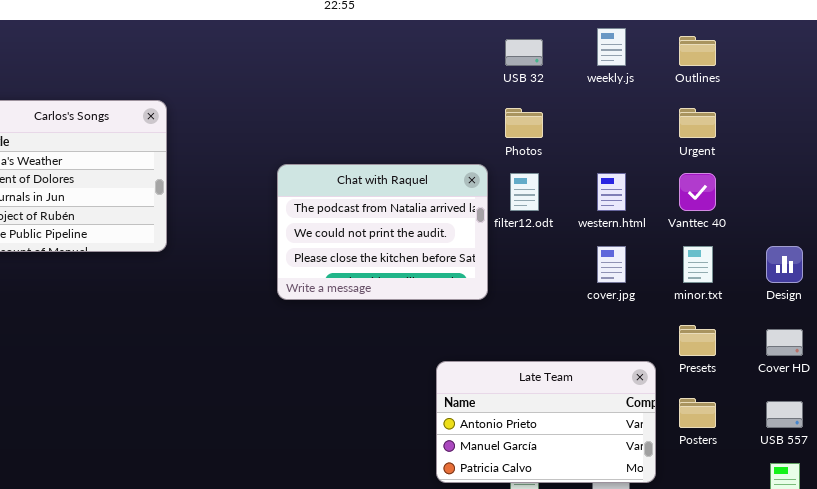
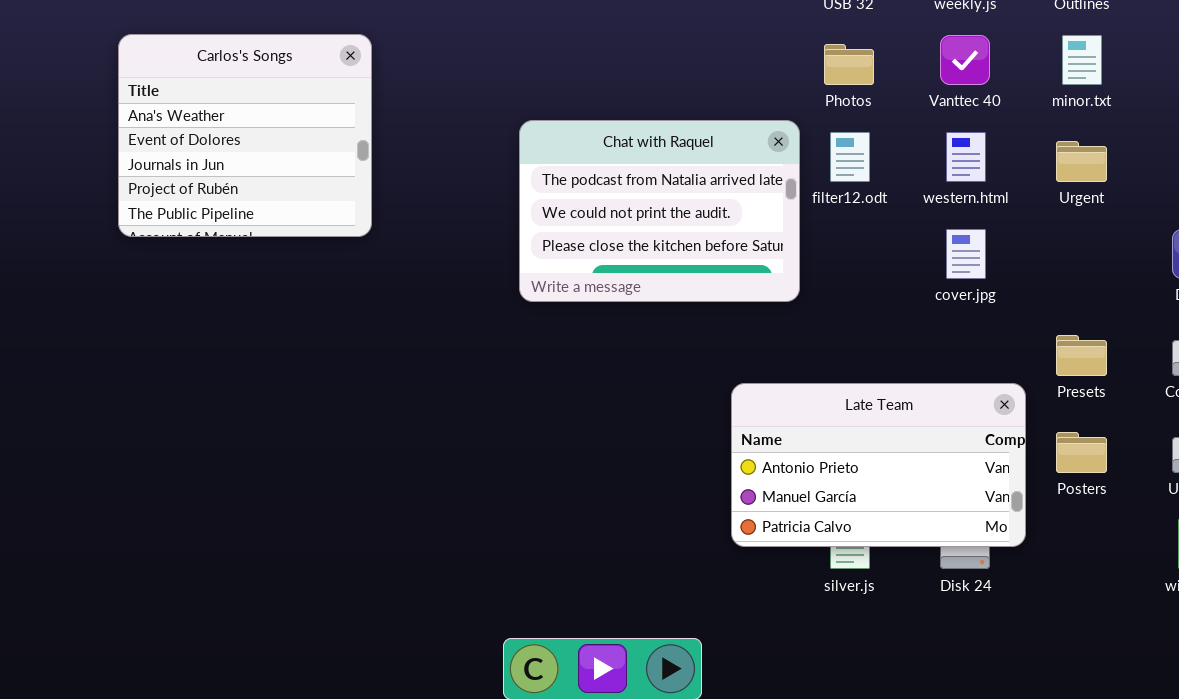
Urgent: [679,108,716,138] -> [1056,141,1107,182], moved
Vanttec 40: [679,173,716,211] -> [940,35,990,85], moved
minor.txt: [683,246,713,283] -> [1062,35,1102,85], moved

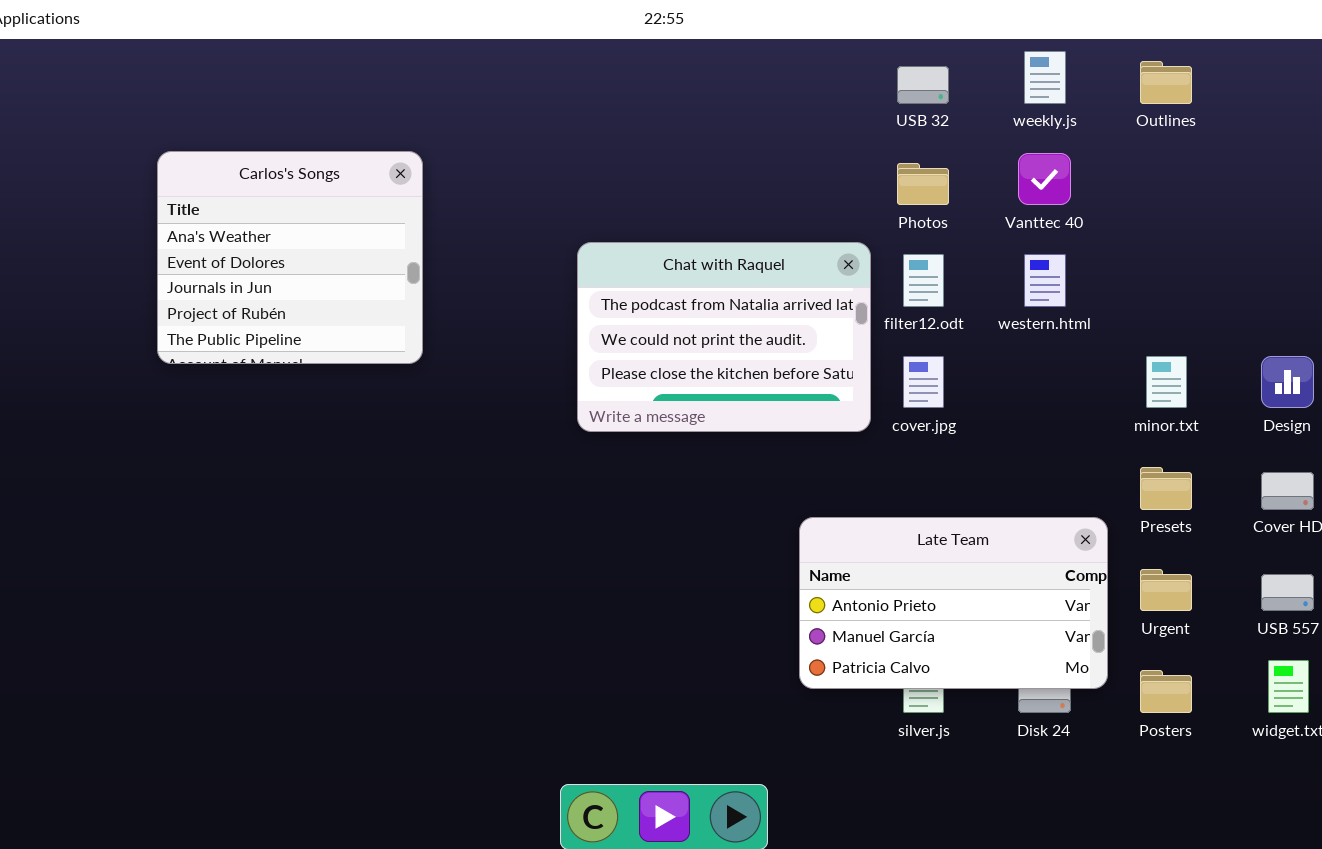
minor.txt: [1062,35,1102,85] -> [1146,356,1187,408], moved
Urgent: [1056,141,1107,182] -> [1140,569,1192,611], moved
cover.jpg: [946,229,986,279] -> [903,356,944,408], moved
Posters: [1056,432,1107,473] -> [1140,670,1192,713], moved

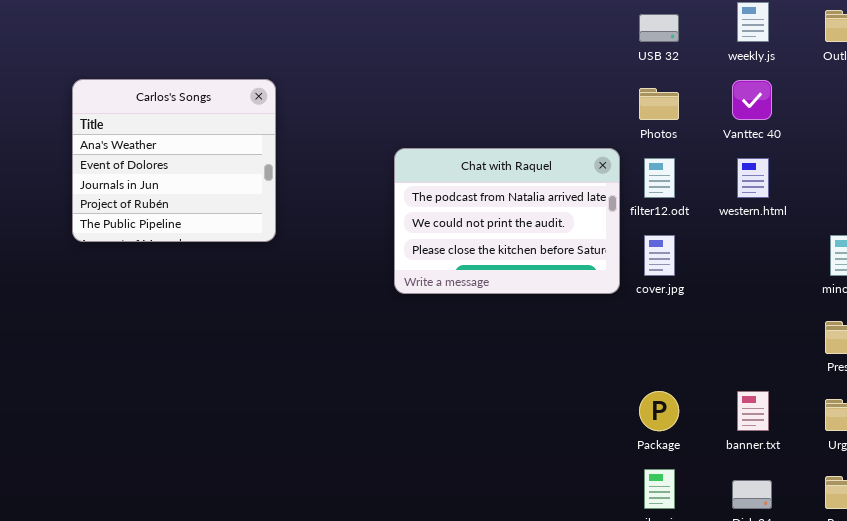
Late Team: [799,517,1108,689] -> none, closed

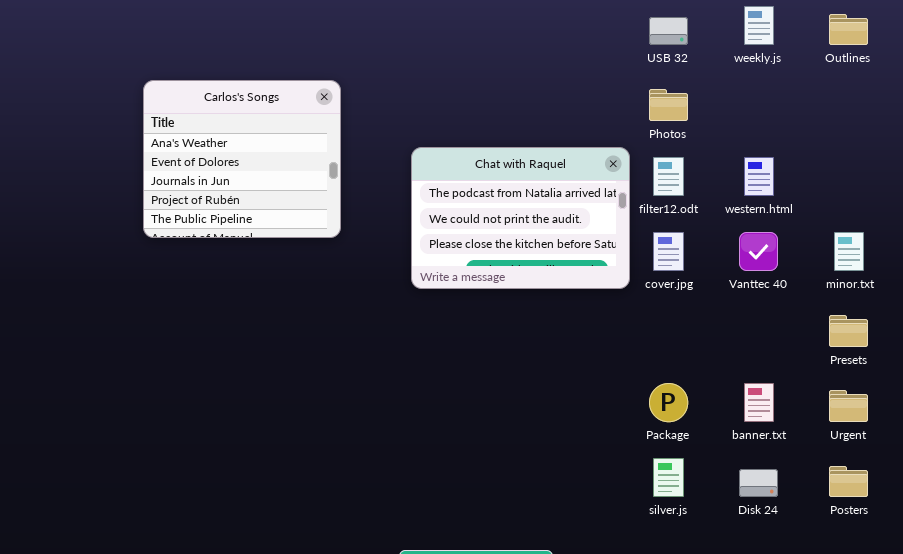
Carlos's Songs: [72,79,276,242] -> [143,80,341,238], moved
Vanttec 40: [732,80,772,120] -> [739,232,778,271], moved

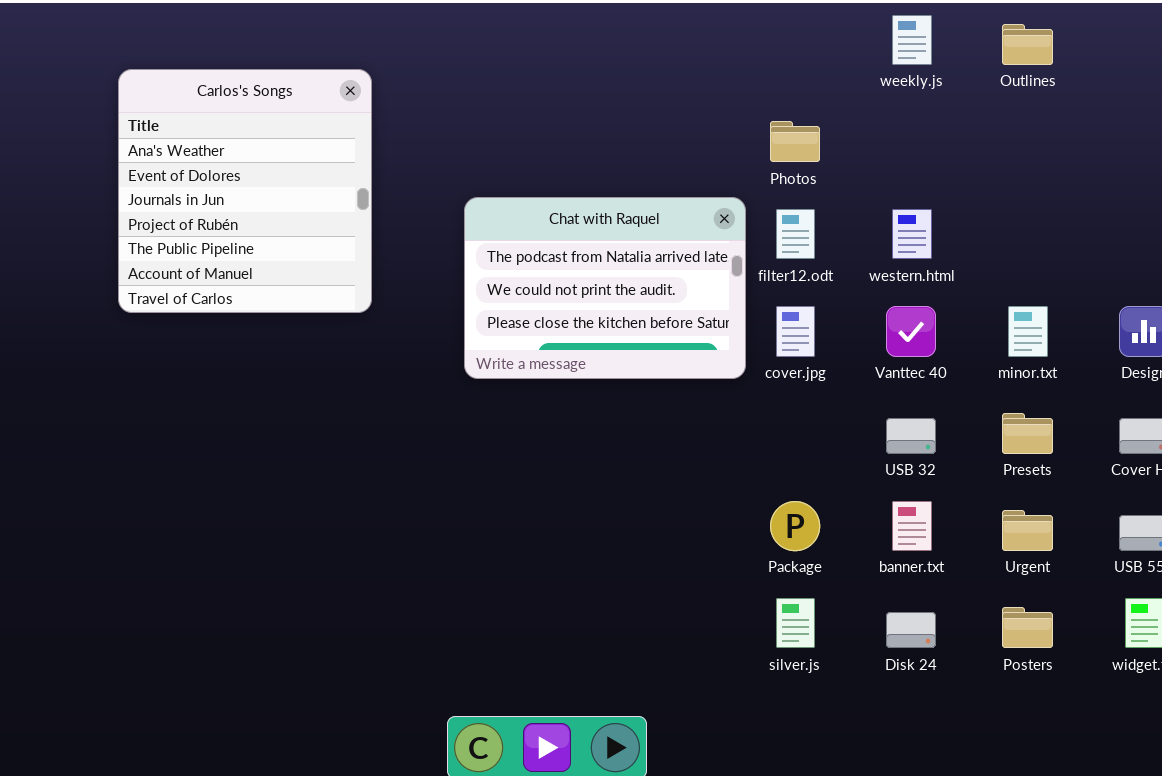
USB 32: [649,17,688,45] -> [886,418,936,454], moved
Carlos's Songs: [143,80,341,238] -> [118,69,372,313], resized

